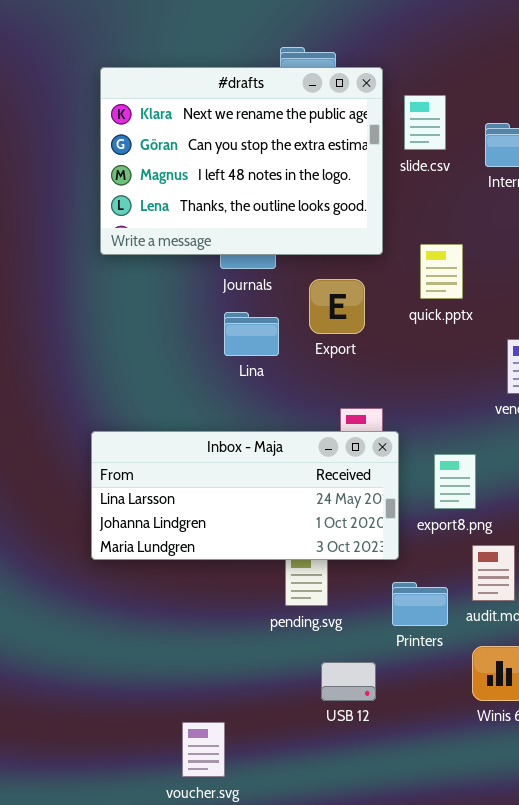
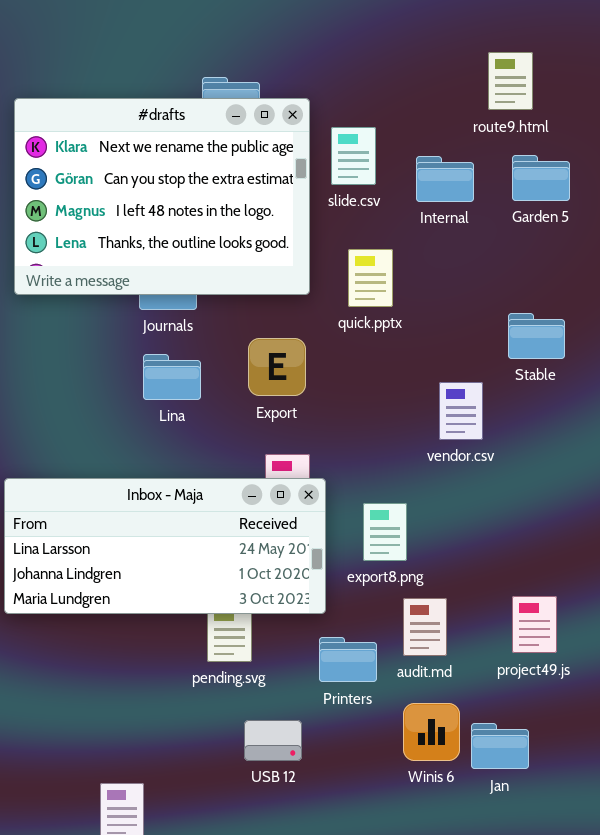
quick.pptx: [420,244,463,299] -> [348,249,393,307], moved
Export: [309,279,365,334] -> [248,338,306,396], moved

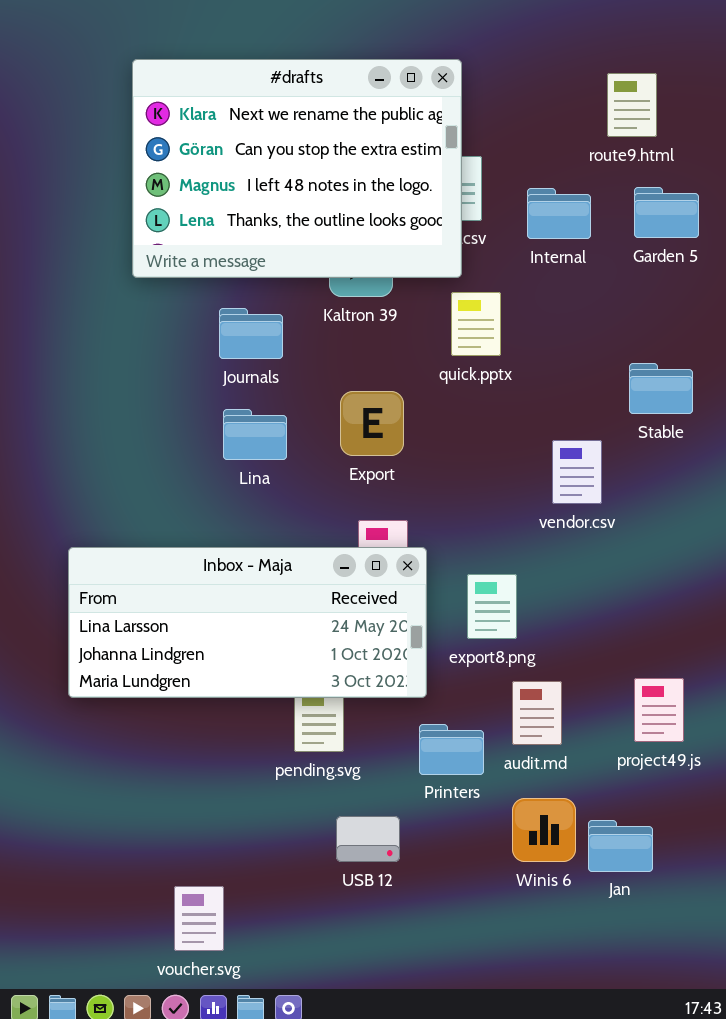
#drafts: [14,98,310,295] -> [132,59,462,278], moved

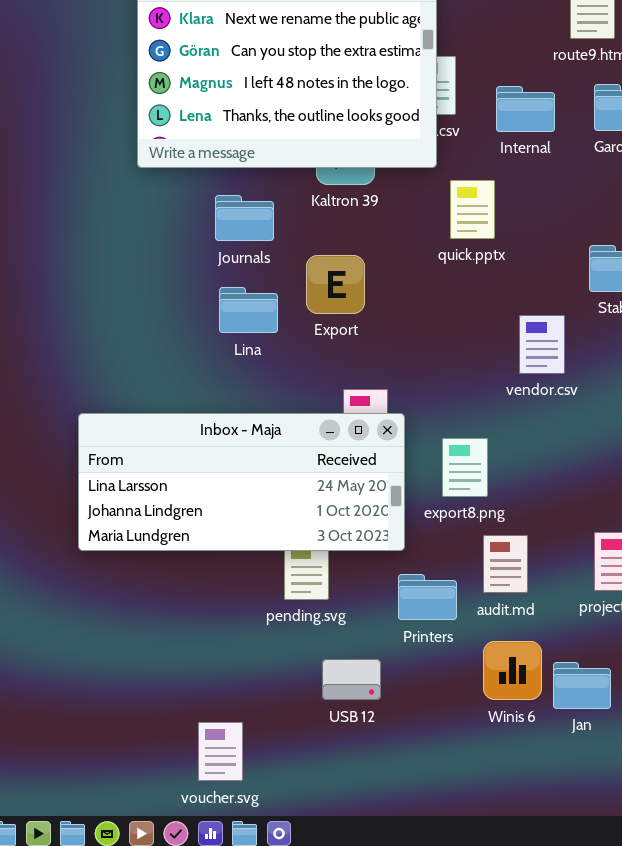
quick.pptx: [451,292,501,356] -> [450,180,495,239], moved
Export: [340,391,404,456] -> [306,255,365,314], moved
voucher.svg: [174,886,224,951] -> [198,722,243,781], moved

